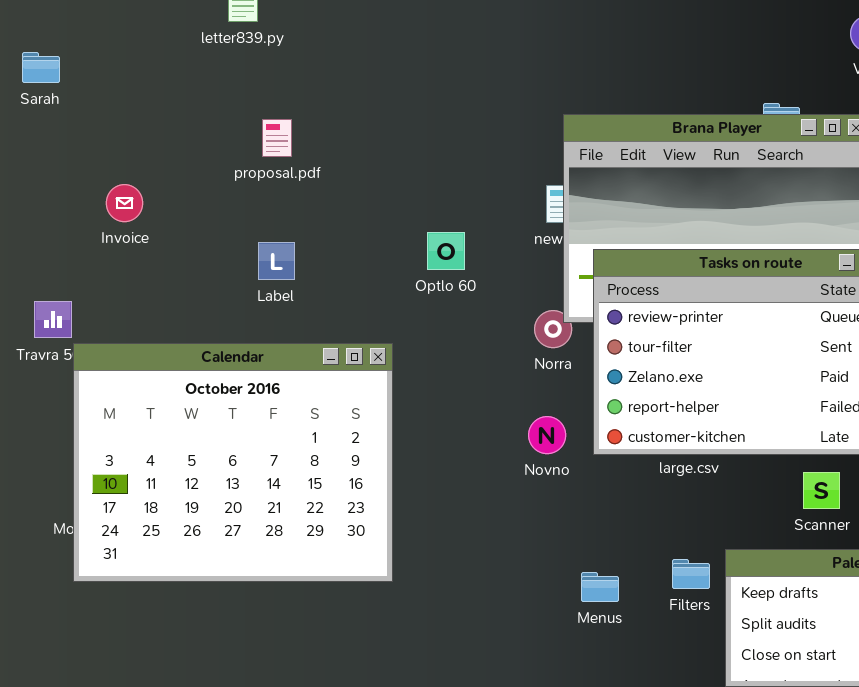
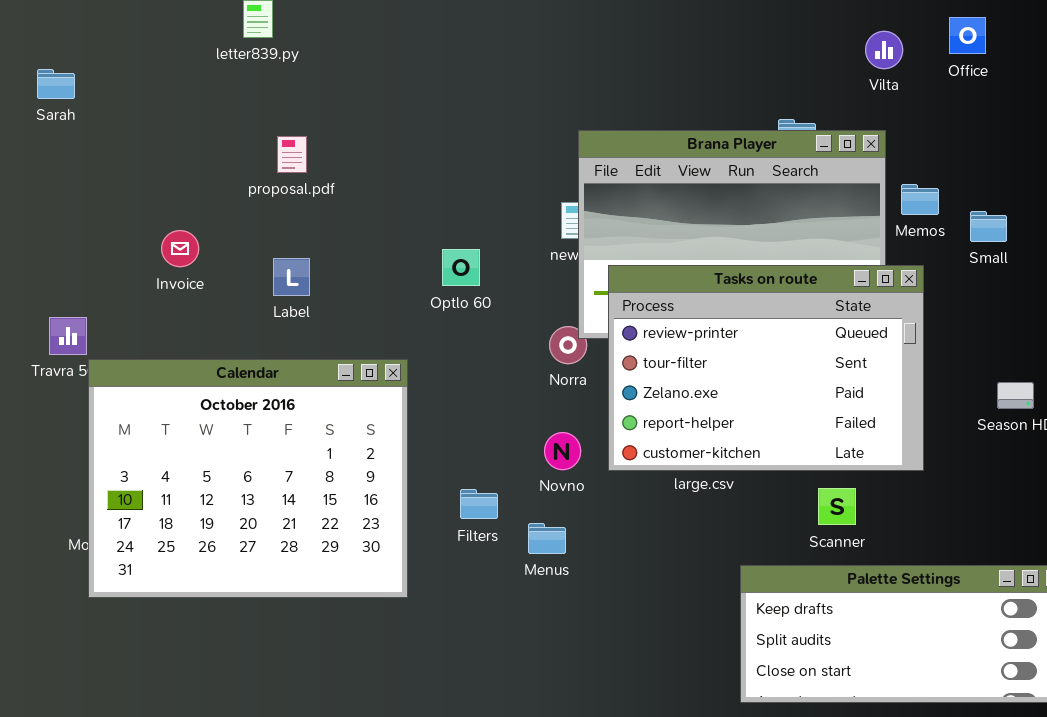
Invoice: [106,184,143,222] -> [161,230,199,267], moved
Filters: [672,559,710,589] -> [460,489,498,519], moved
Menus: [581,572,619,602] -> [528,523,566,554], moved

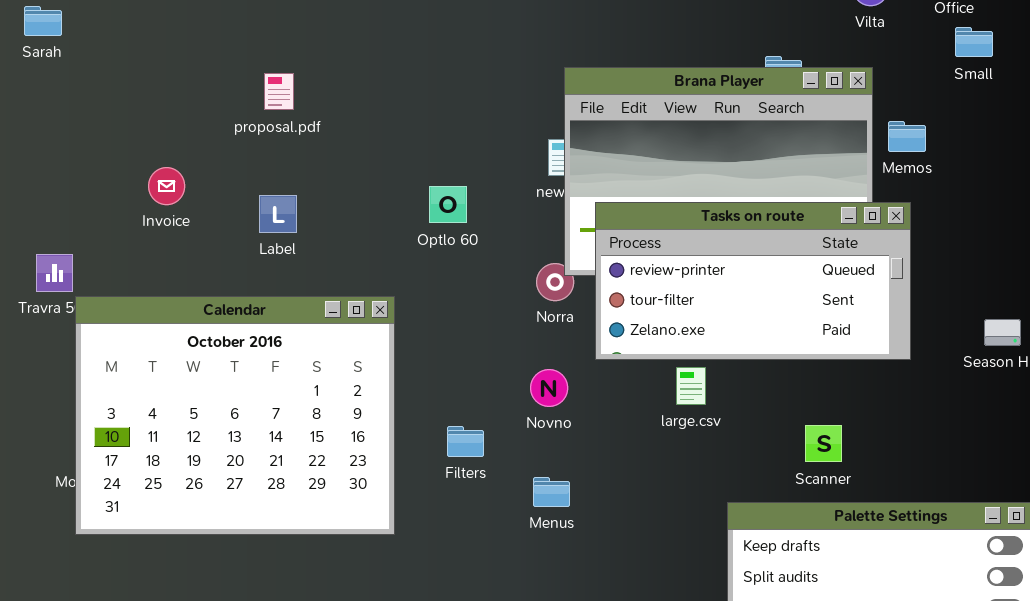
Small: [970,211,1007,242] -> [955,27,993,57], moved
Tasks on route: [608,265,924,471] -> [595,202,911,360], resized
Menus: [528,523,566,554] -> [533,477,570,507], moved

